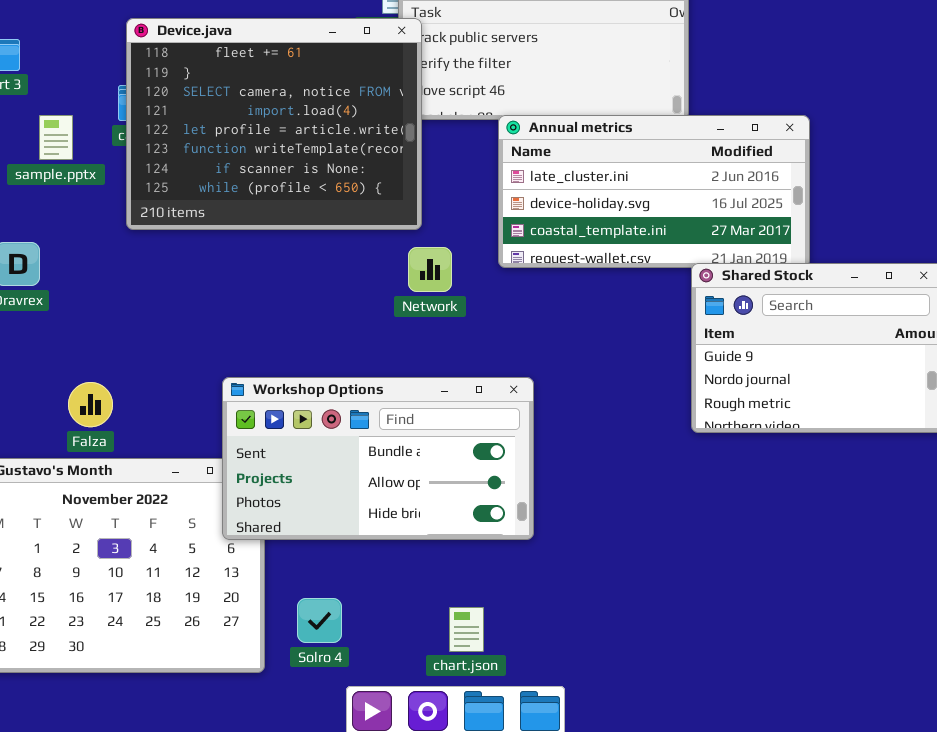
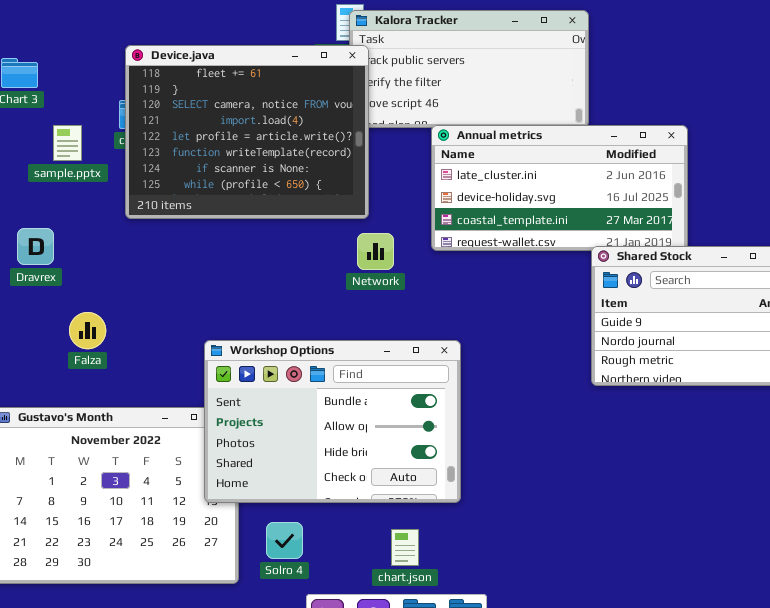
Workshop Options: [222,377,534,540] -> [204,340,461,503], resized
Falza: [68,382,113,427] -> [69,312,106,349], moved

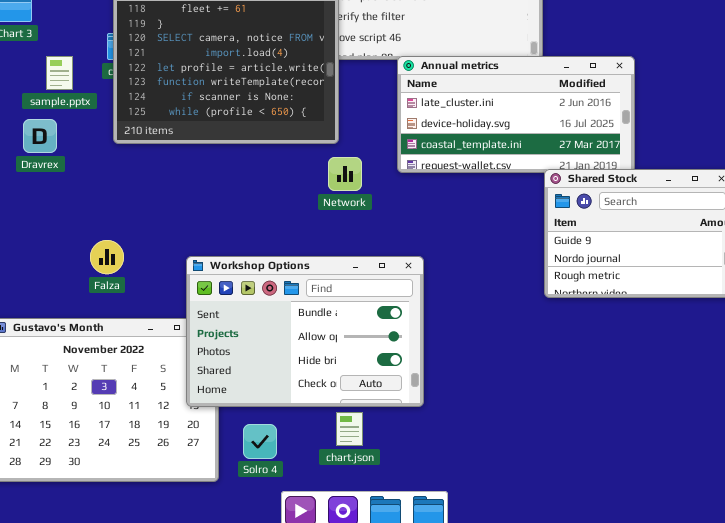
Dravrex: [17,228,54,265] -> [23,119,57,153], moved
Falza: [69,312,106,349] -> [90,240,124,274], moved
chart.json: [391,529,419,566] -> [336,412,363,446], moved

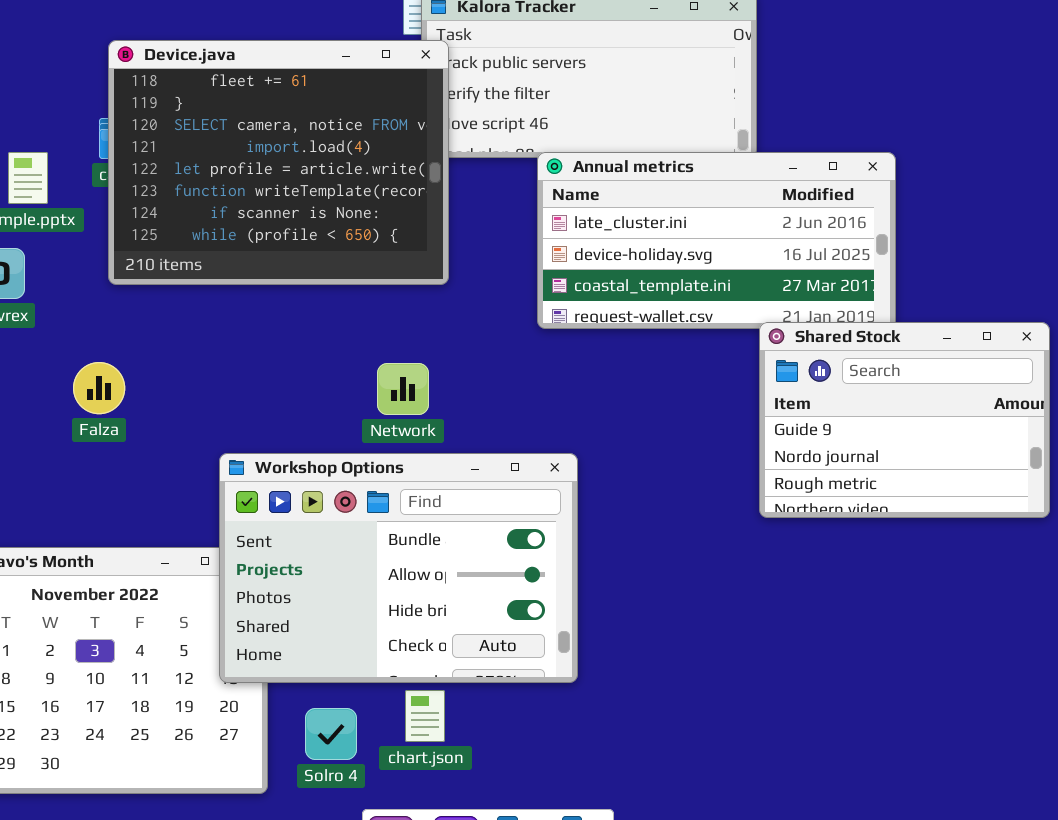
Network: [328,157,362,191] -> [377,363,429,415], moved
Falza: [90,240,124,274] -> [73,362,125,414], moved
chart.json: [336,412,363,446] -> [405,690,445,742], moved

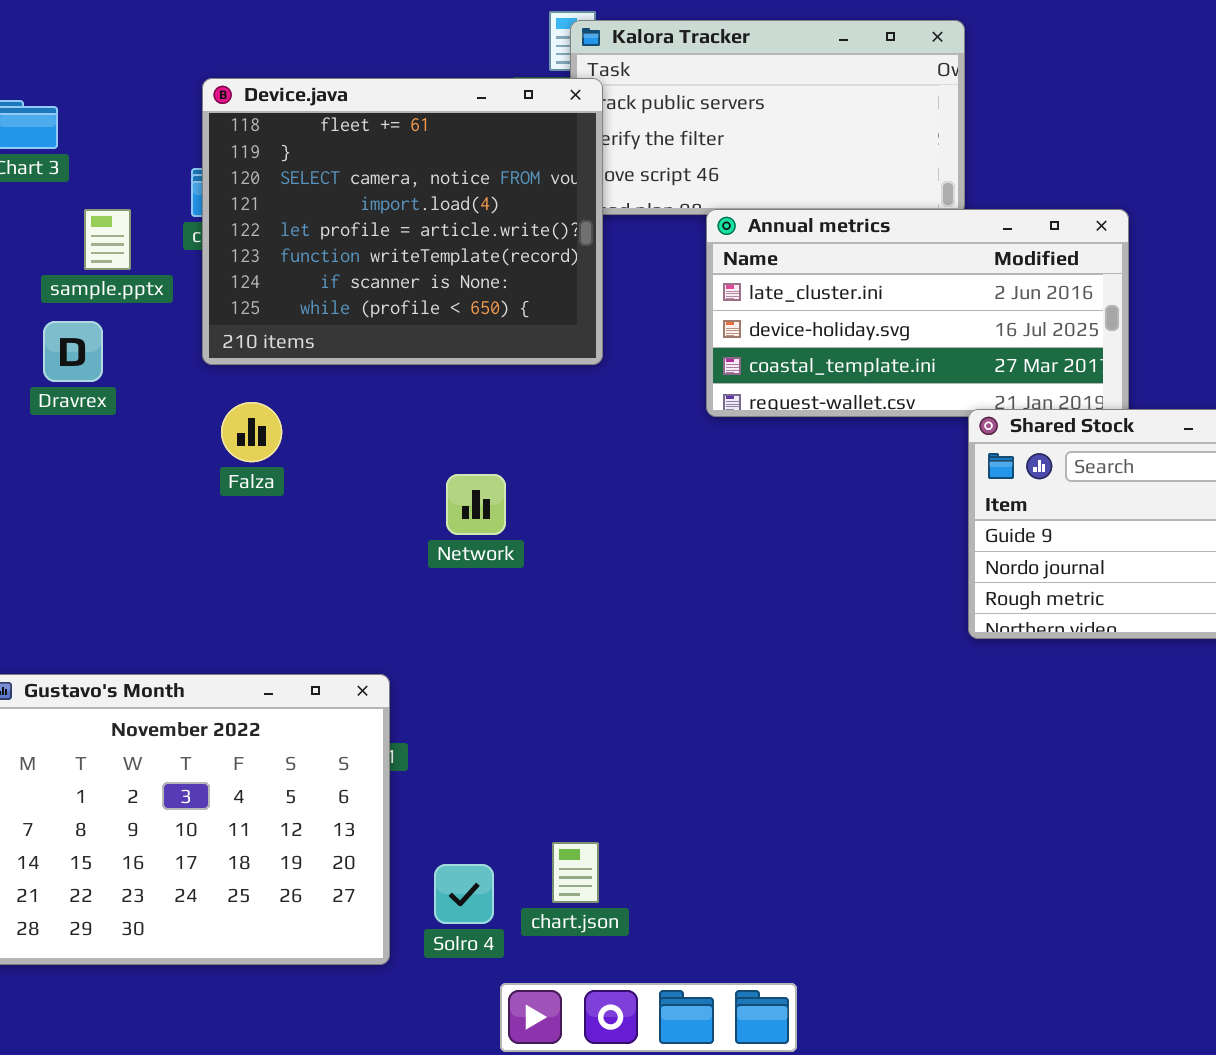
Falza: [73,362,125,414] -> [221,402,282,462], moved
Network: [377,363,429,415] -> [446,474,506,535], moved
Workshop Options: [219,453,578,683] -> none, closed

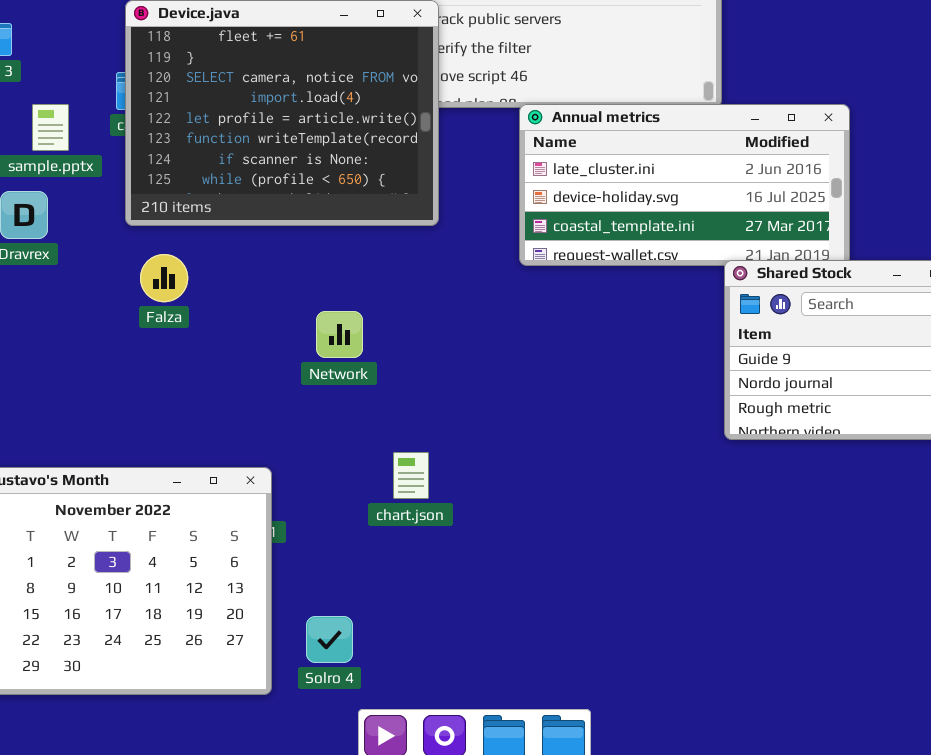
chart.json: [552,842,599,903] -> [393,452,429,499], moved

